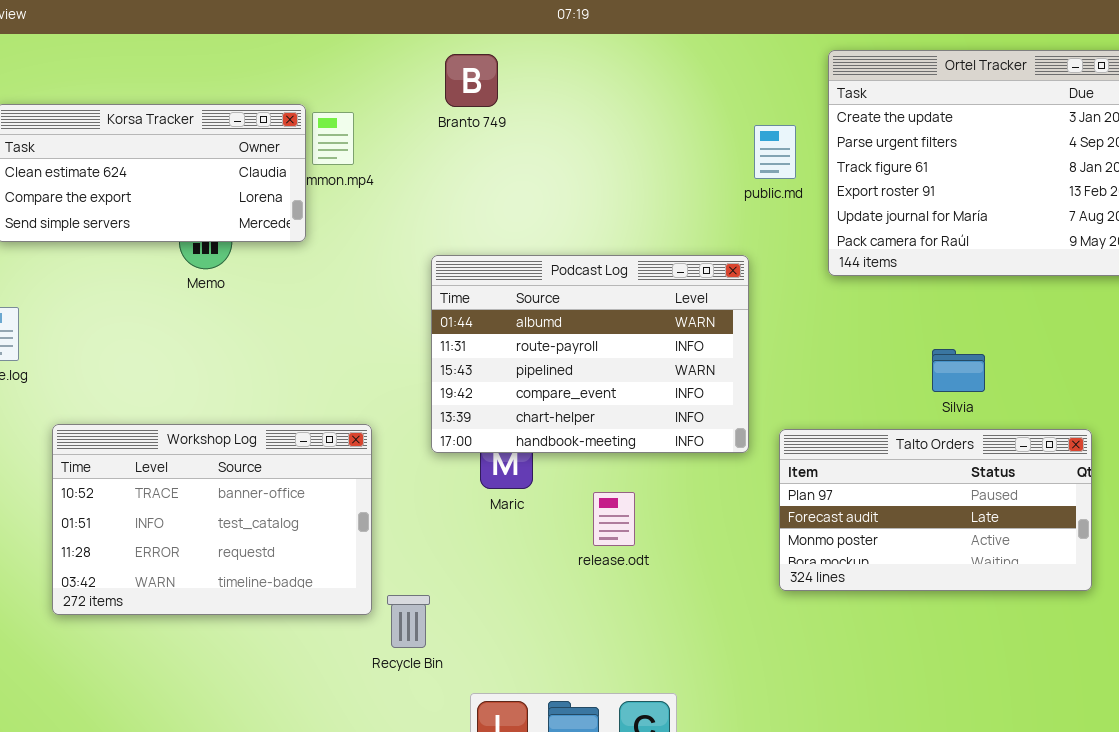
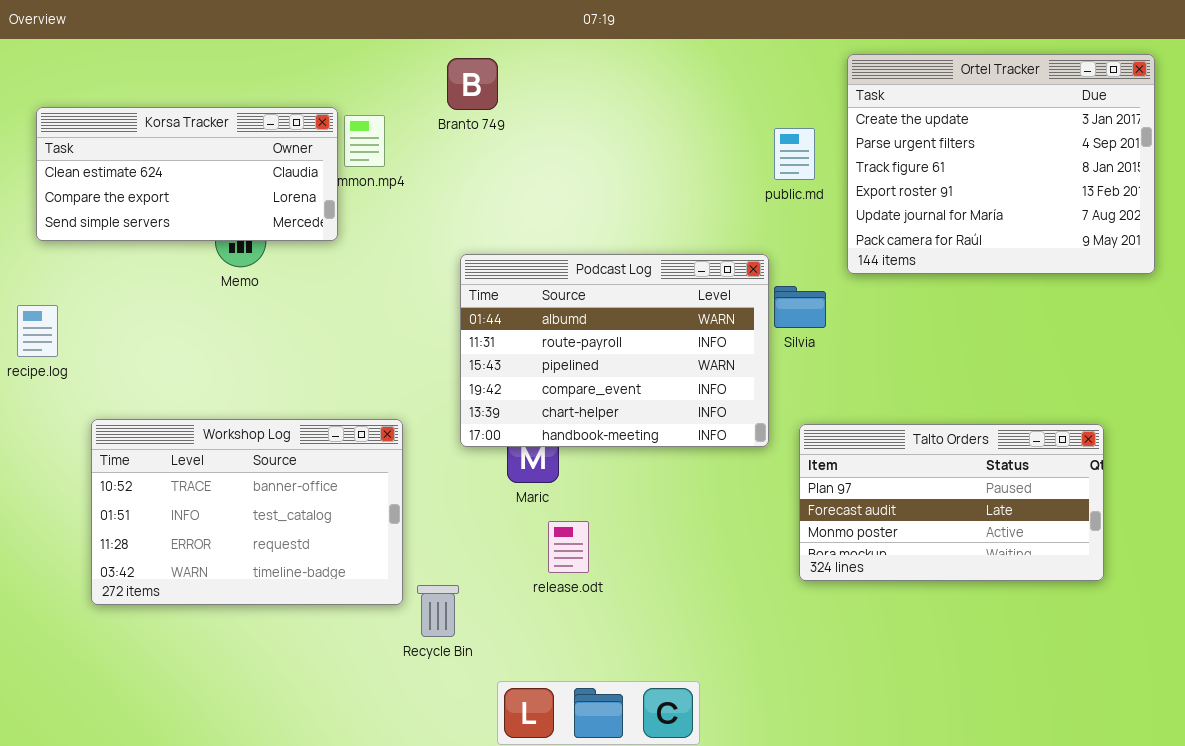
Branto 749: [445,54,498,107] -> [447,58,498,110], moved
Silvia: [932,349,985,392] -> [774,286,826,328], moved
release.odt: [593,492,635,546] -> [548,521,589,573], moved

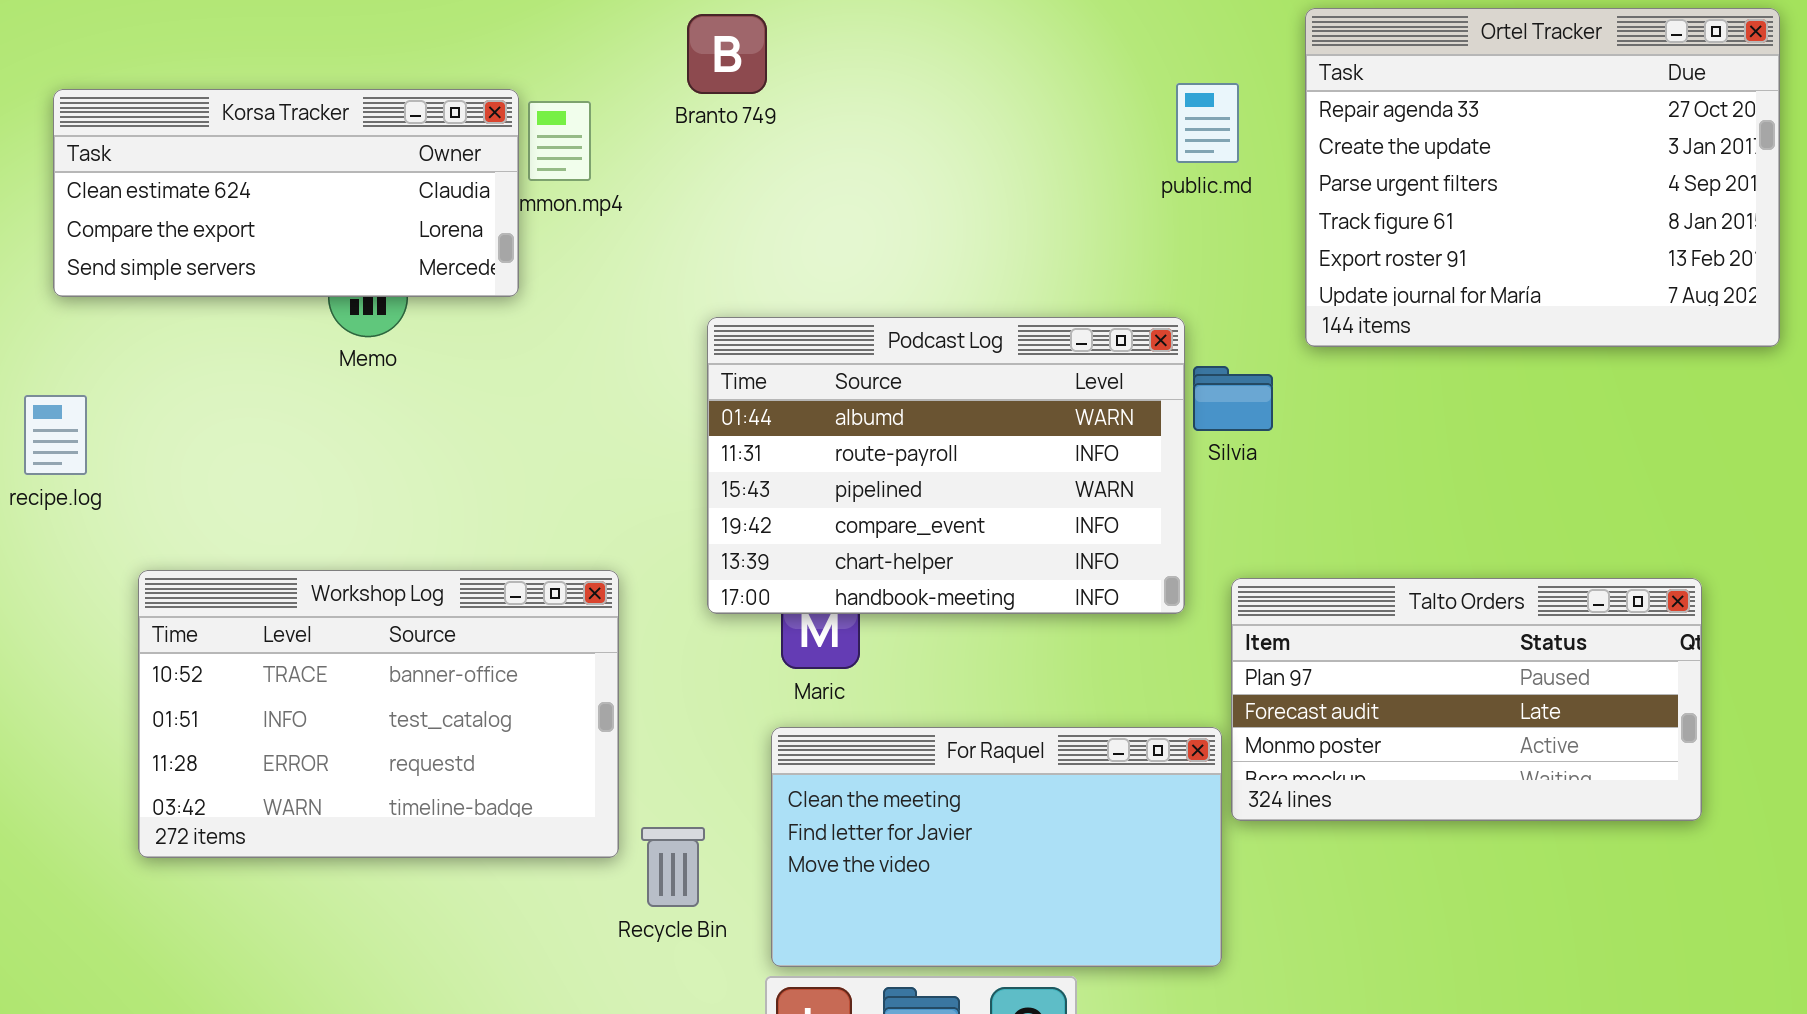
Ortel Tracker: [847,54,1155,274] -> [1305,8,1780,347], scrolled up 1 row
public.md: [774,128,815,180] -> [1176,83,1239,163], moved
For Raquel: none -> [771,727,1222,967], opened

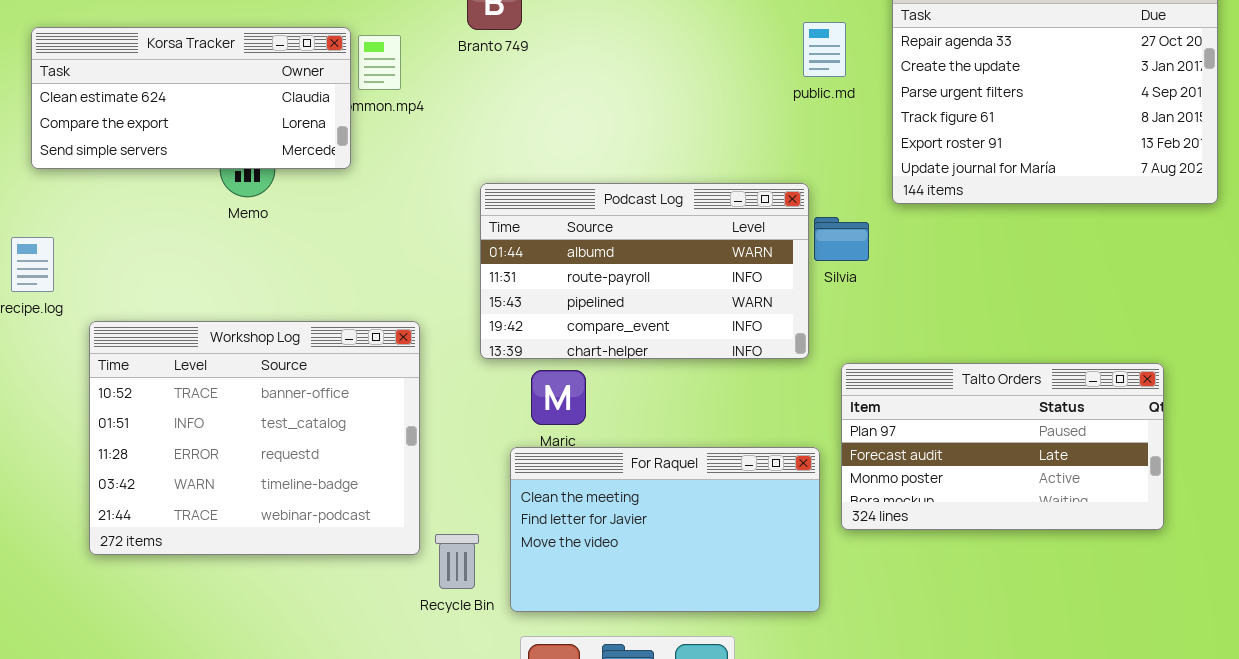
Podcast Log: [707,317,1185,614] -> [480,183,809,359], resized
Workshop Log: [138,570,619,858] -> [89,321,420,555], resized
For Raquel: [771,727,1222,967] -> [510,447,820,612], moved

